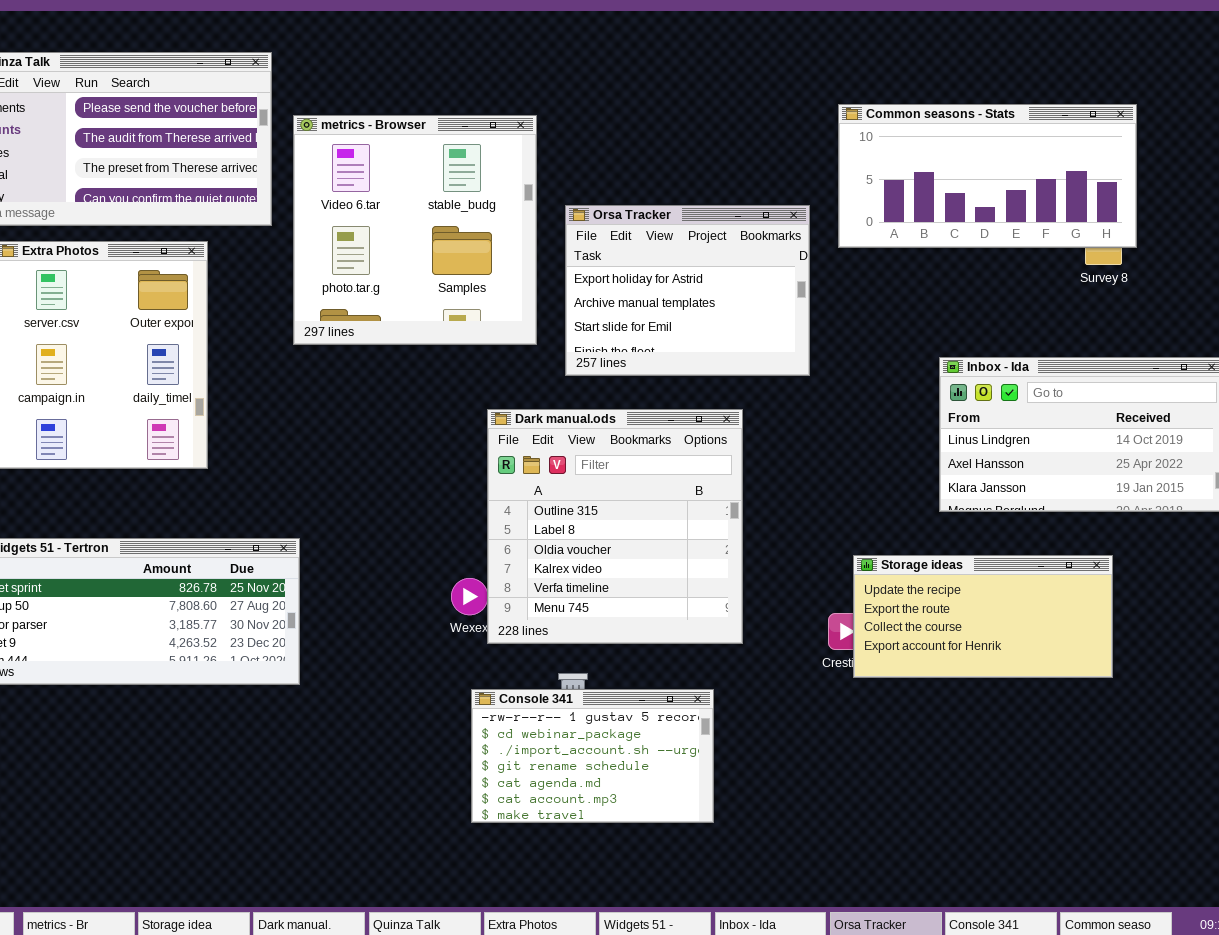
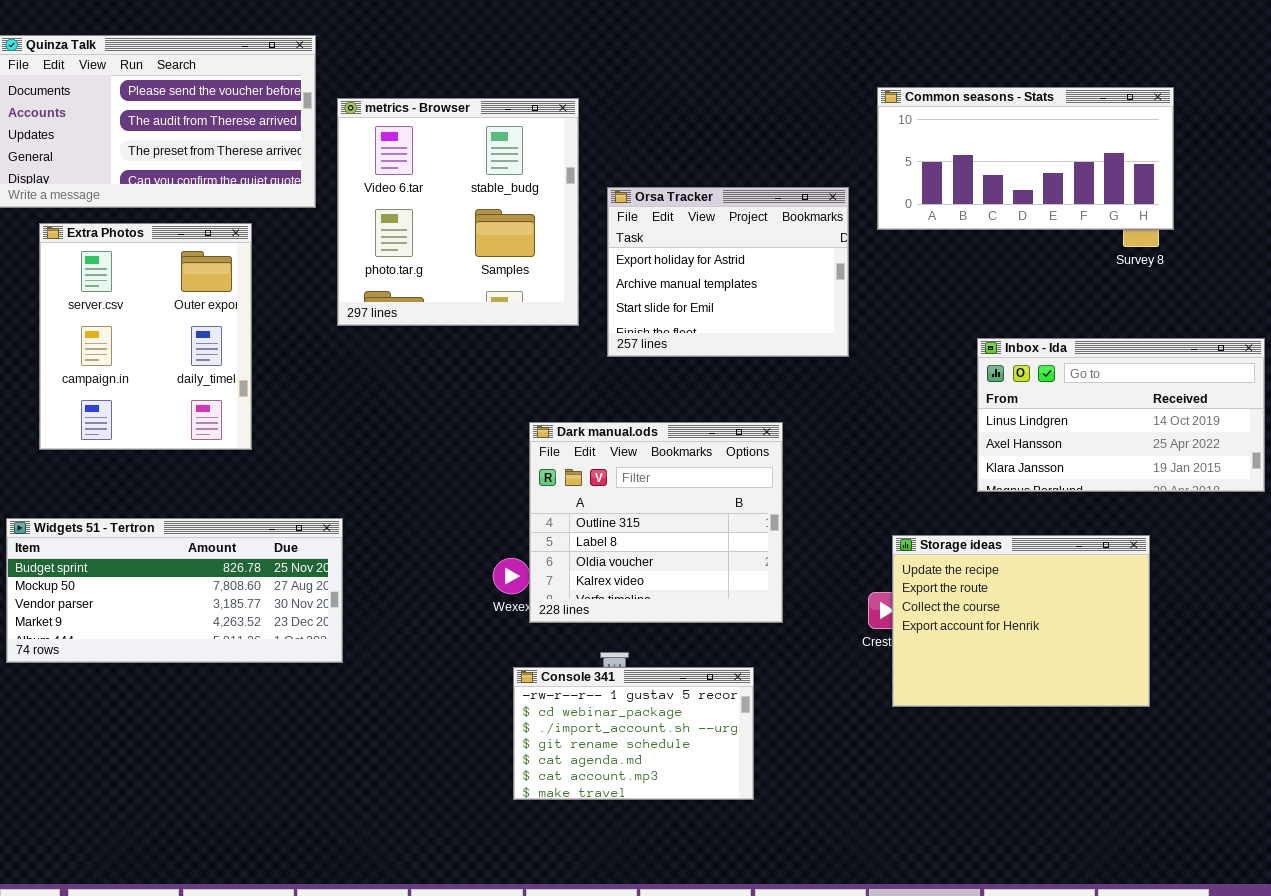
Dark manual.ods: [487,409,743,644] -> [529,422,783,623], resized
Storage ideas: [853,555,1113,678] -> [892,535,1150,707], resized

